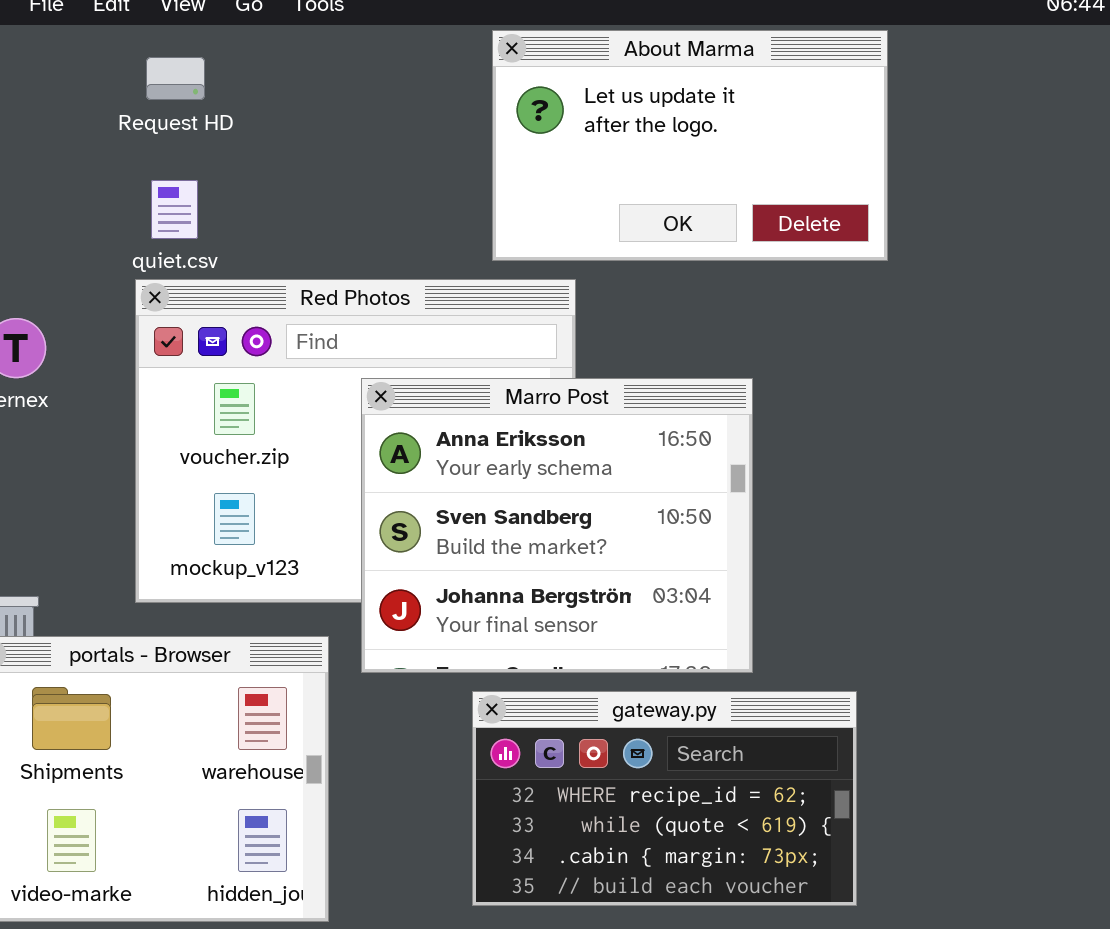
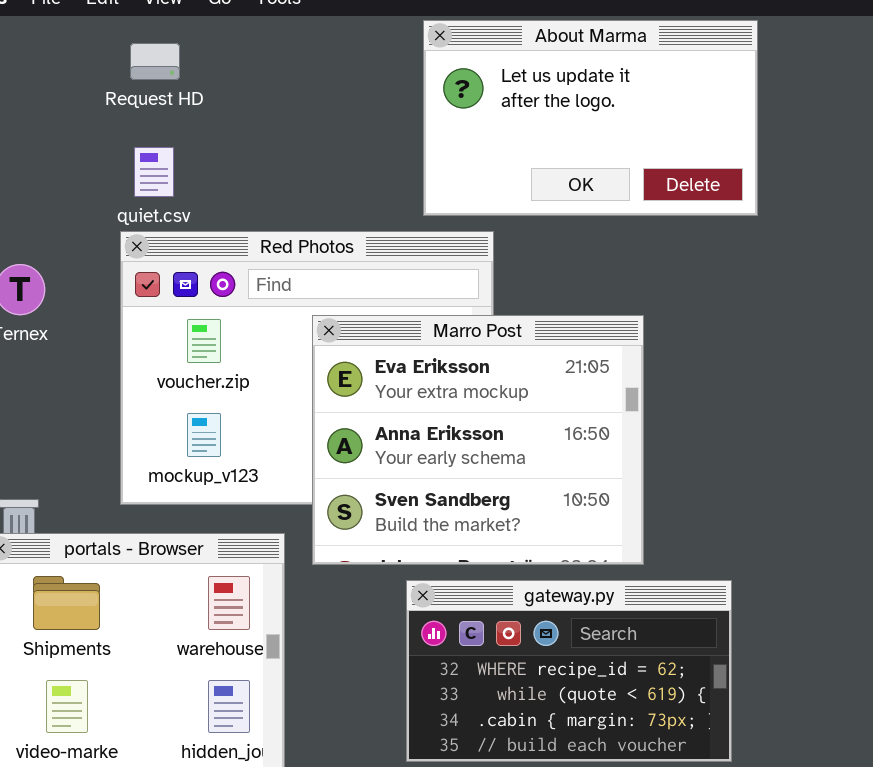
Marro Post: [361,378,753,673] -> [312,315,644,565], scrolled up 1 row

